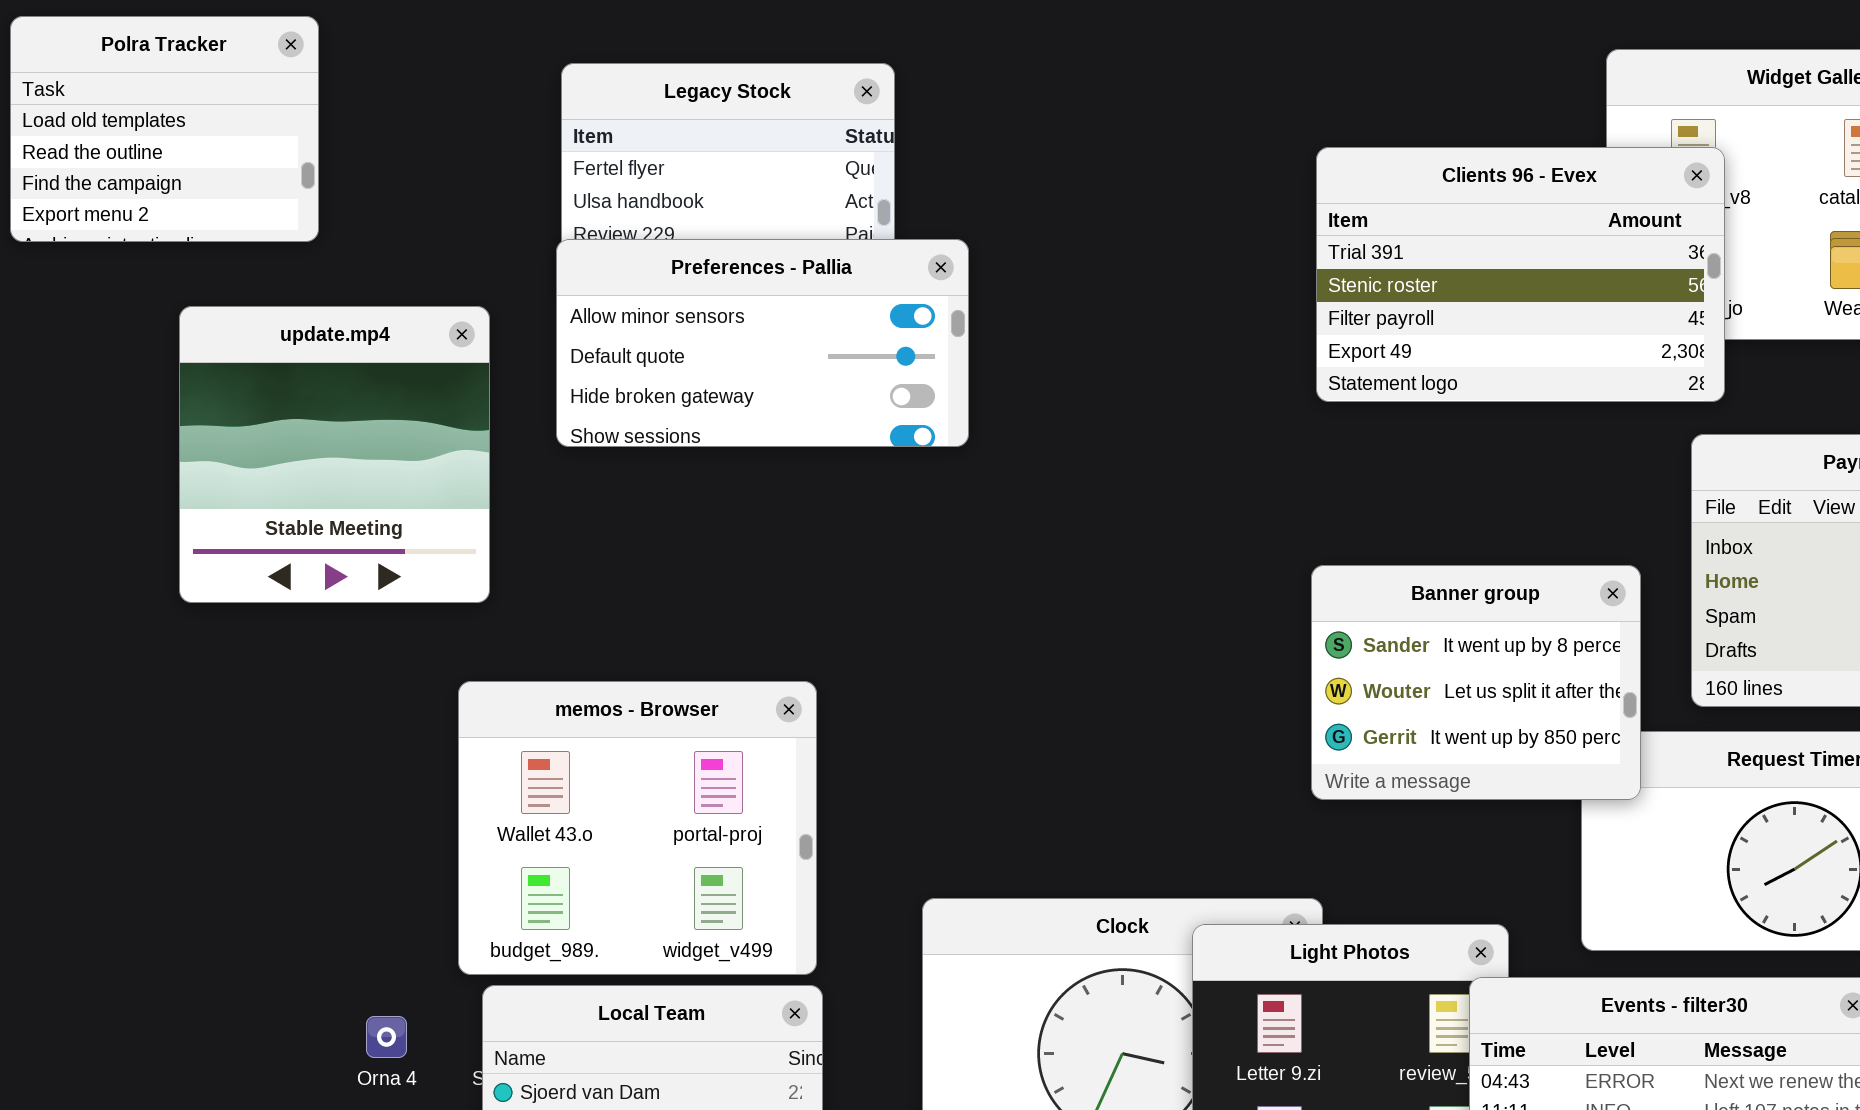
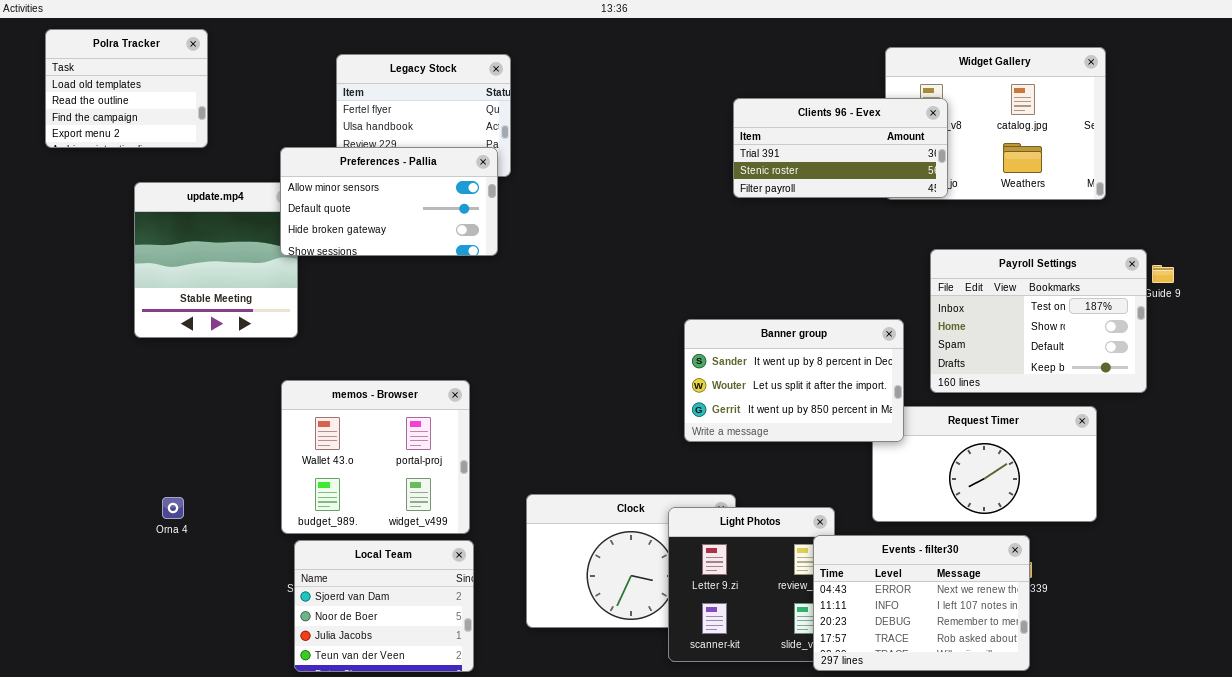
Clients 96 - Evex: [1316,147,1725,402] -> [733,98,948,198], resized
Preferences - Pallia: [556,239,969,447] -> [280,147,498,256], moved
Banner group: [1311,565,1641,800] -> [684,319,904,442], resized
Orna 4: [366,1016,407,1058] -> [162,497,184,519], moved

